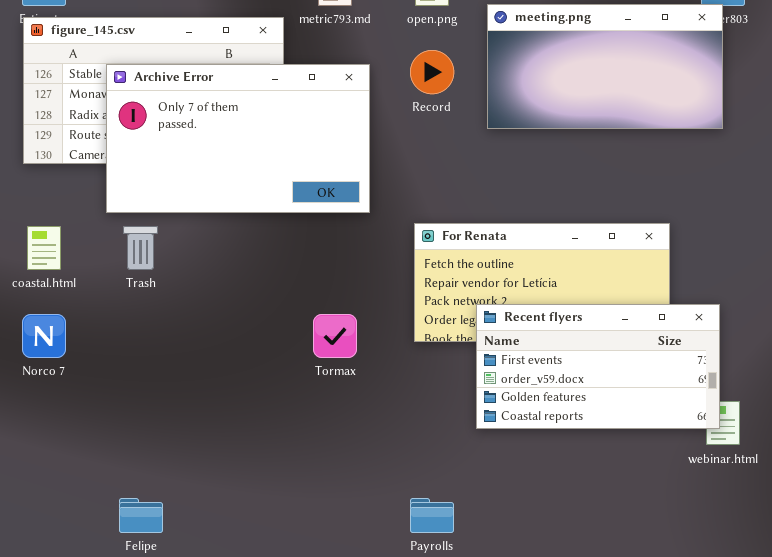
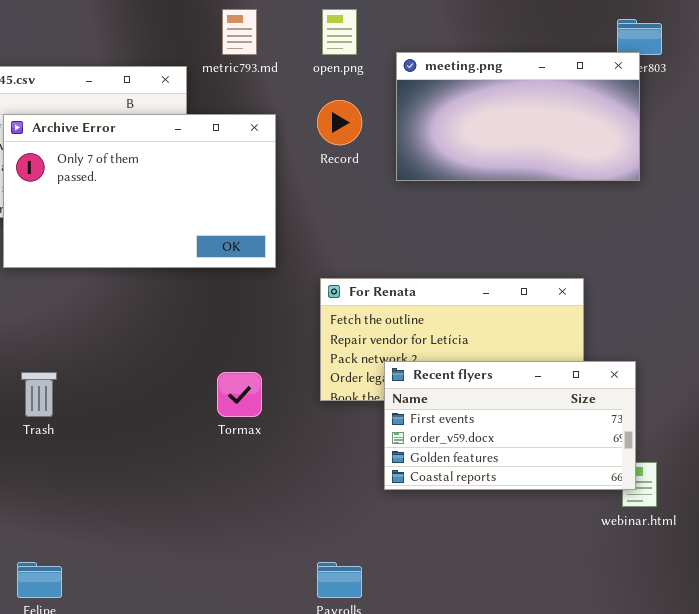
Trash: [123,226,158,270] -> [21,372,57,417], moved

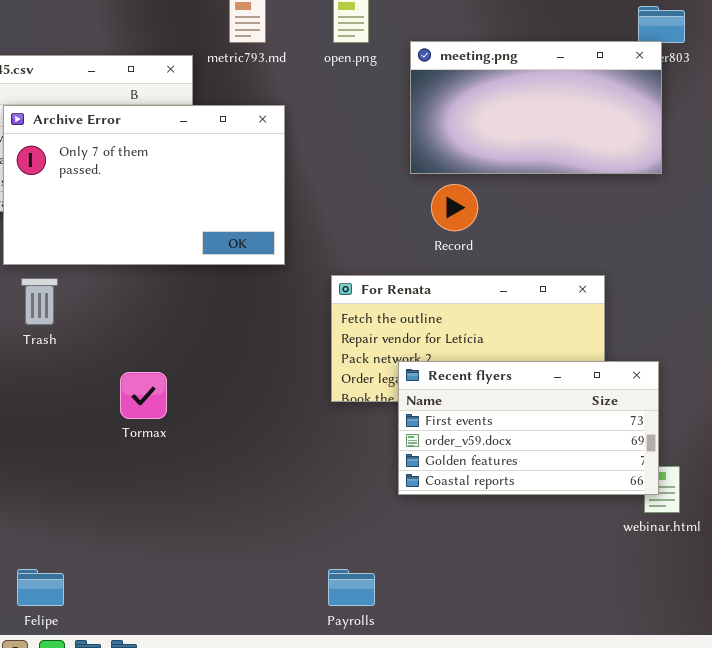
Record: [317,100,362,145] -> [431,184,478,231], moved
Trash: [21,372,57,417] -> [21,278,58,325], moved
Tormax: [217,372,262,417] -> [120,372,167,419], moved

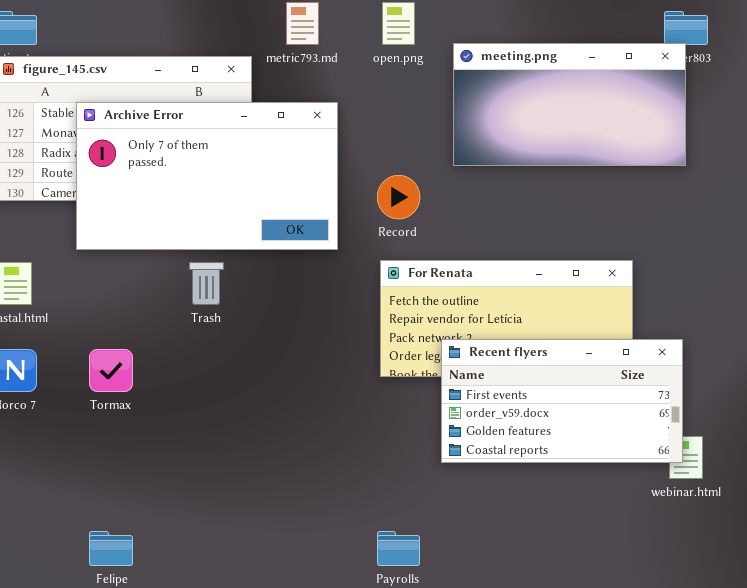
Record: [431,184,478,231] -> [377,175,420,219], moved
Trash: [21,278,58,325] -> [189,262,224,305], moved
Tormax: [120,372,167,419] -> [89,349,133,392], moved

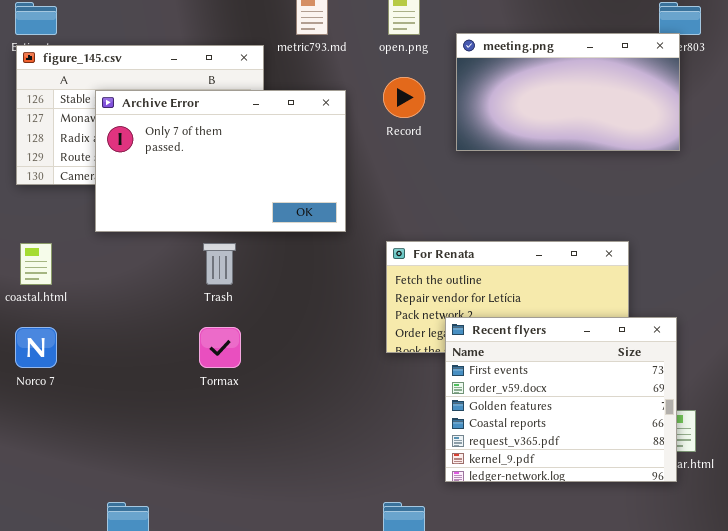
Record: [377,175,420,219] -> [383,77,425,118], moved
Recent flyers: [441,339,683,463] -> [445,317,677,482], resized
Tormax: [89,349,133,392] -> [199,327,241,368], moved

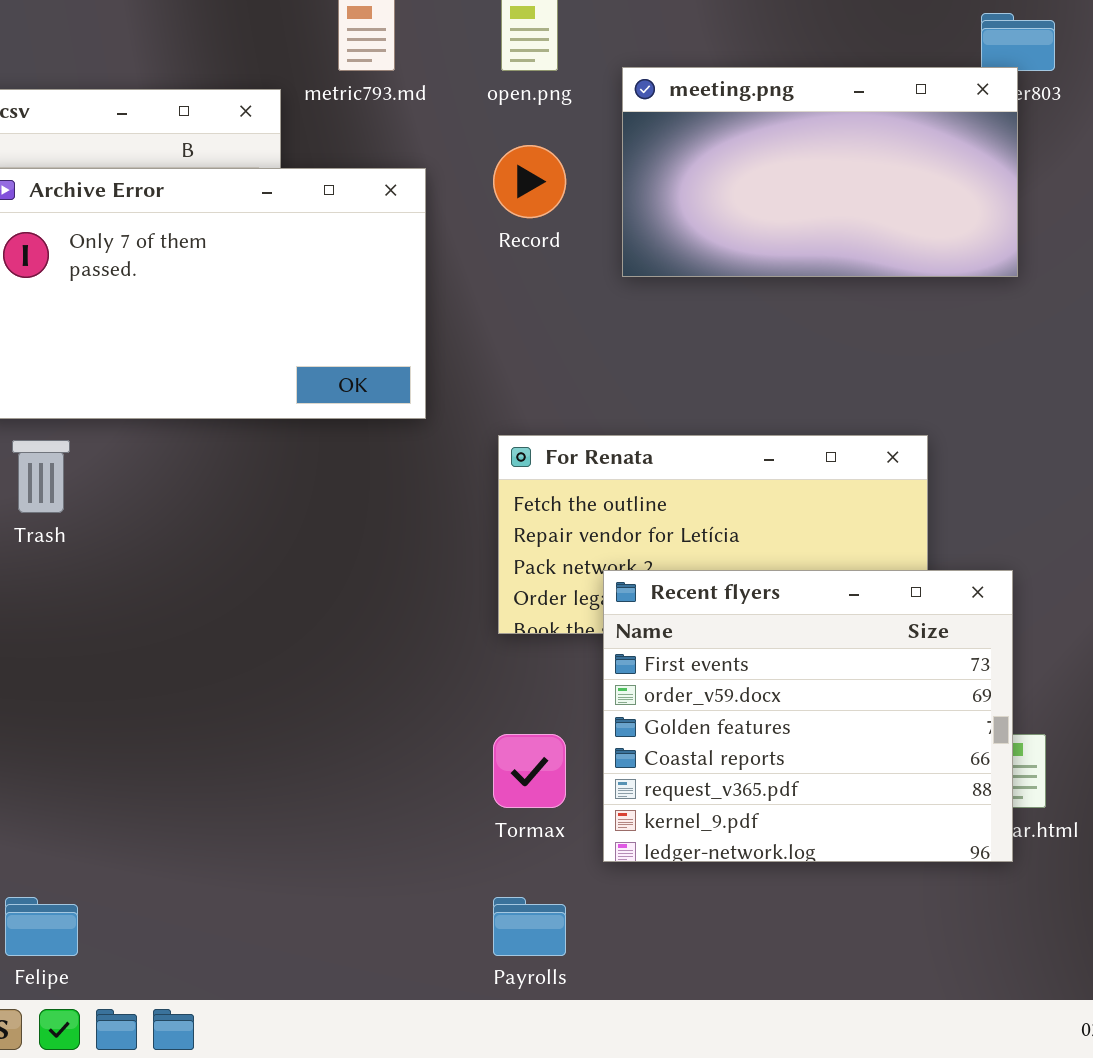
Trash: [203,243,236,285] -> [12,440,70,513], moved
Tormax: [199,327,241,368] -> [493,734,566,808], moved

